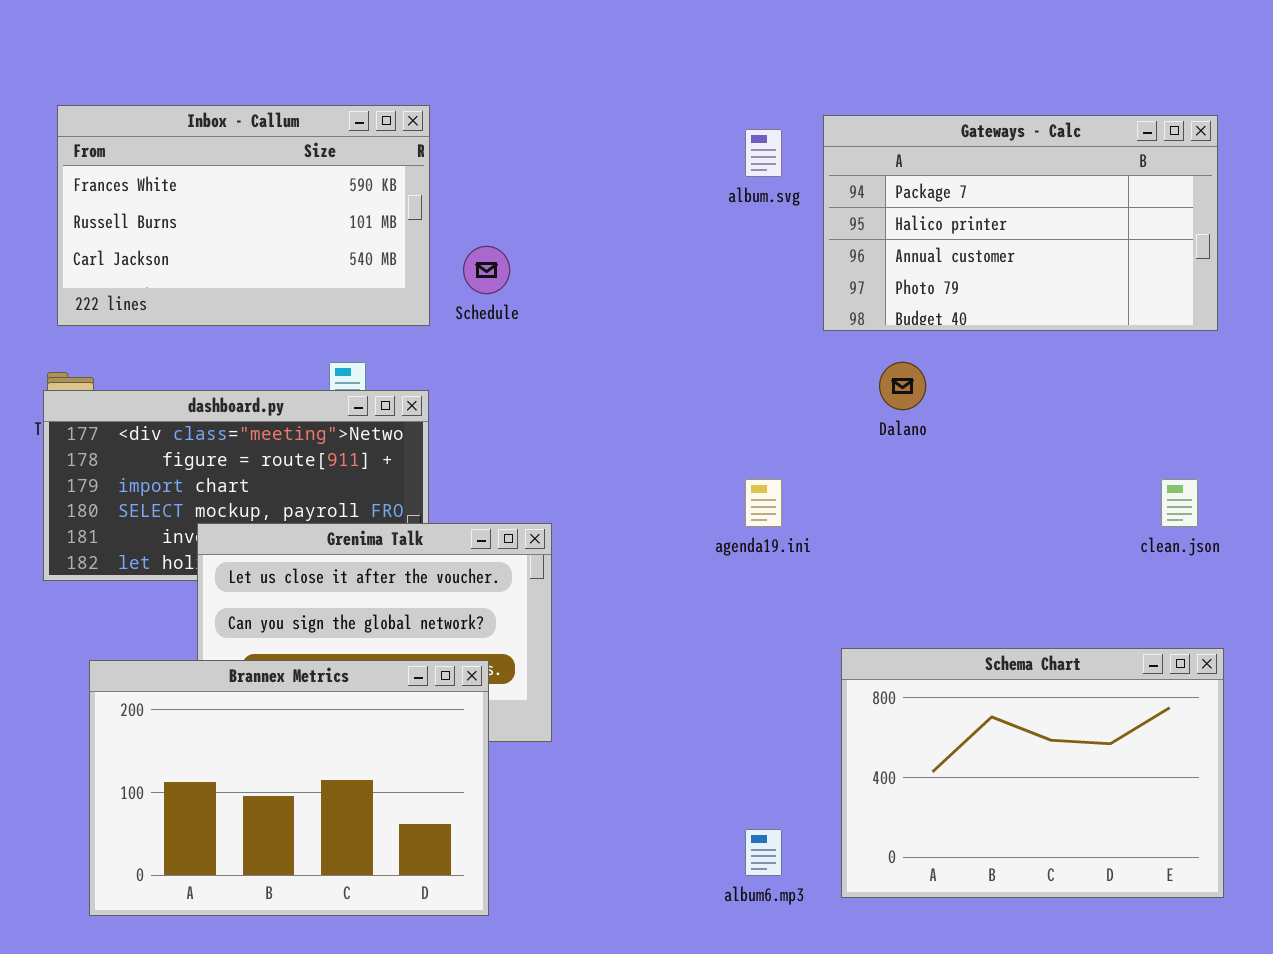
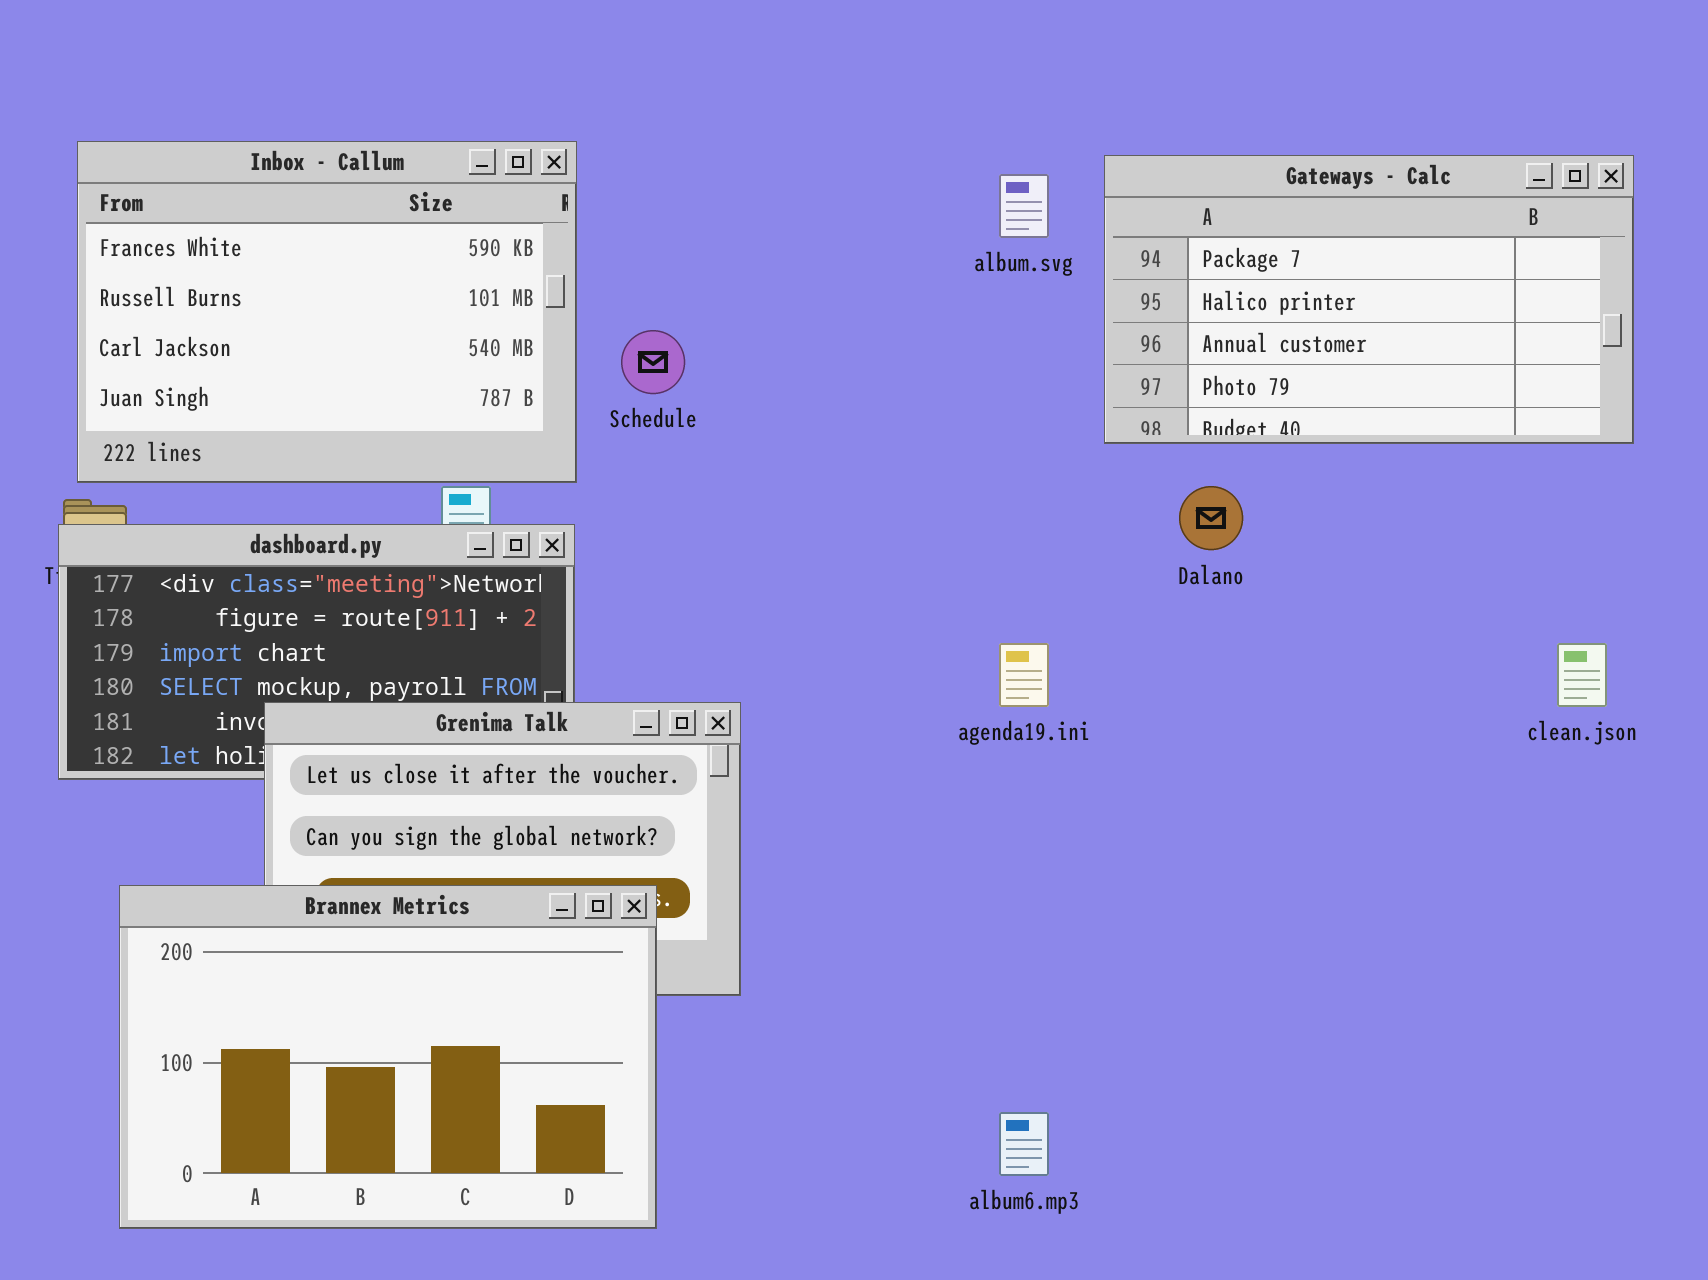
Inbox - Callum: [57,105,430,326] -> [77,141,577,483], resized
Schema Chart: [841,648,1224,898] -> none, closed

